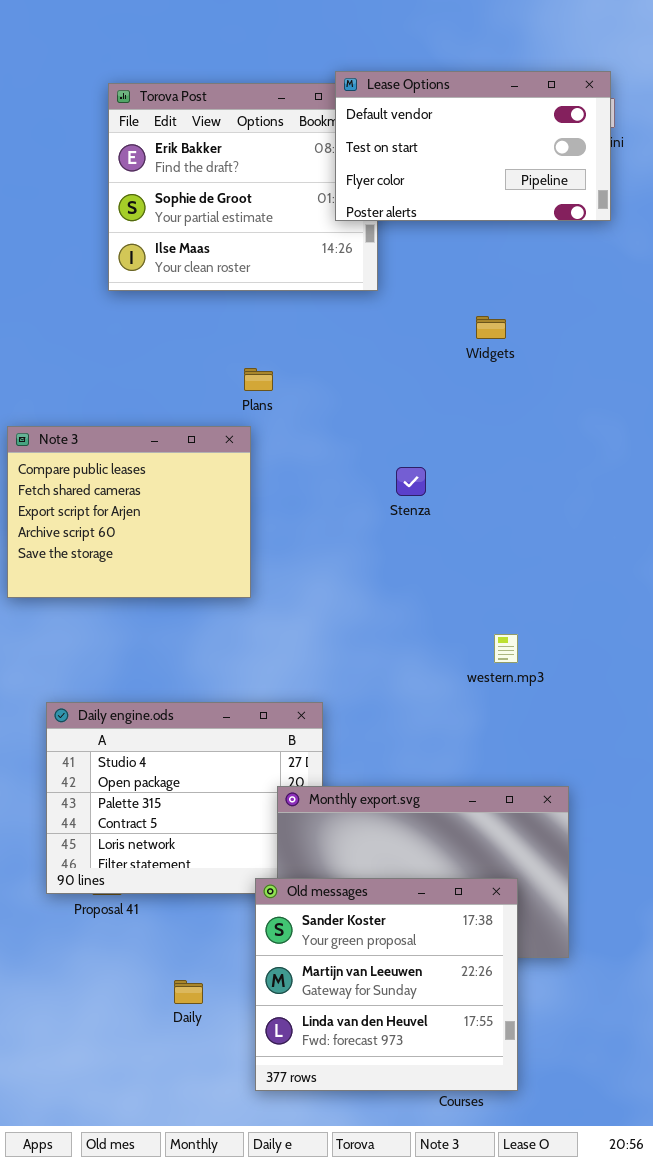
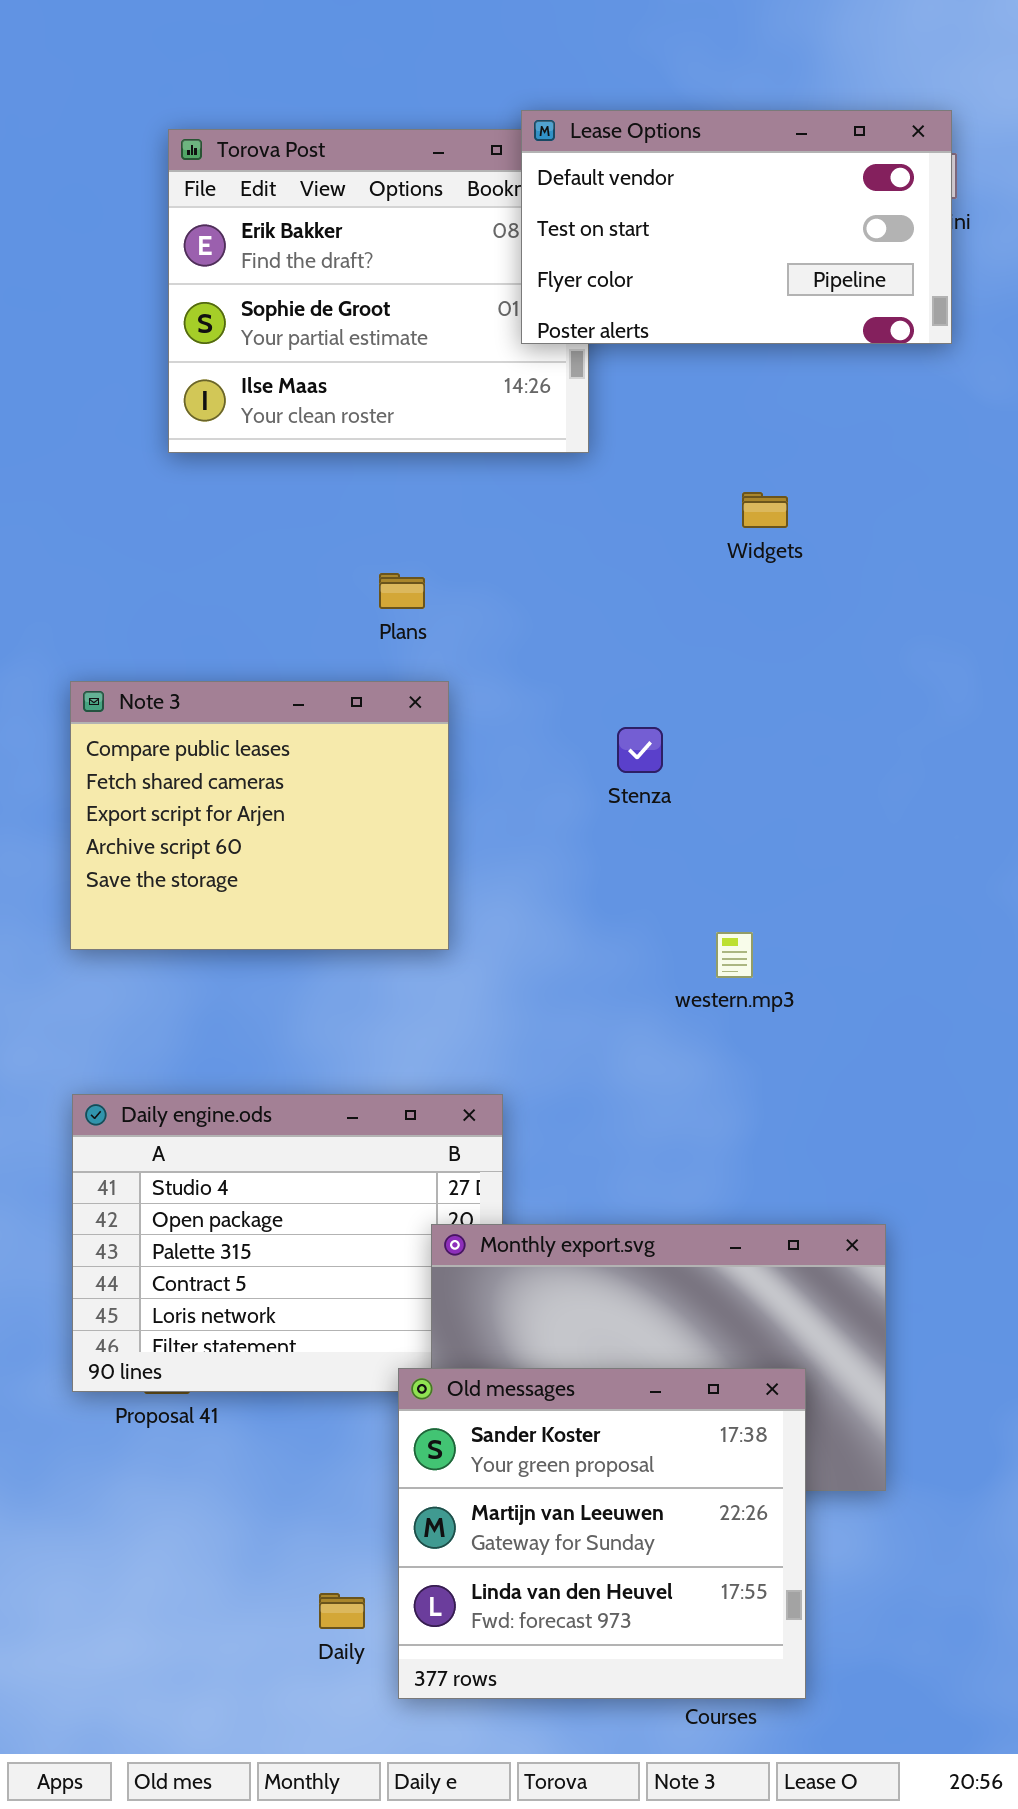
Note 3: [7,426,251,598] -> [70,681,449,950], moved
western.mp3: [494,634,518,663] -> [716,932,753,978], moved
Daily: [174,980,203,1004] -> [319,1593,365,1629], moved

